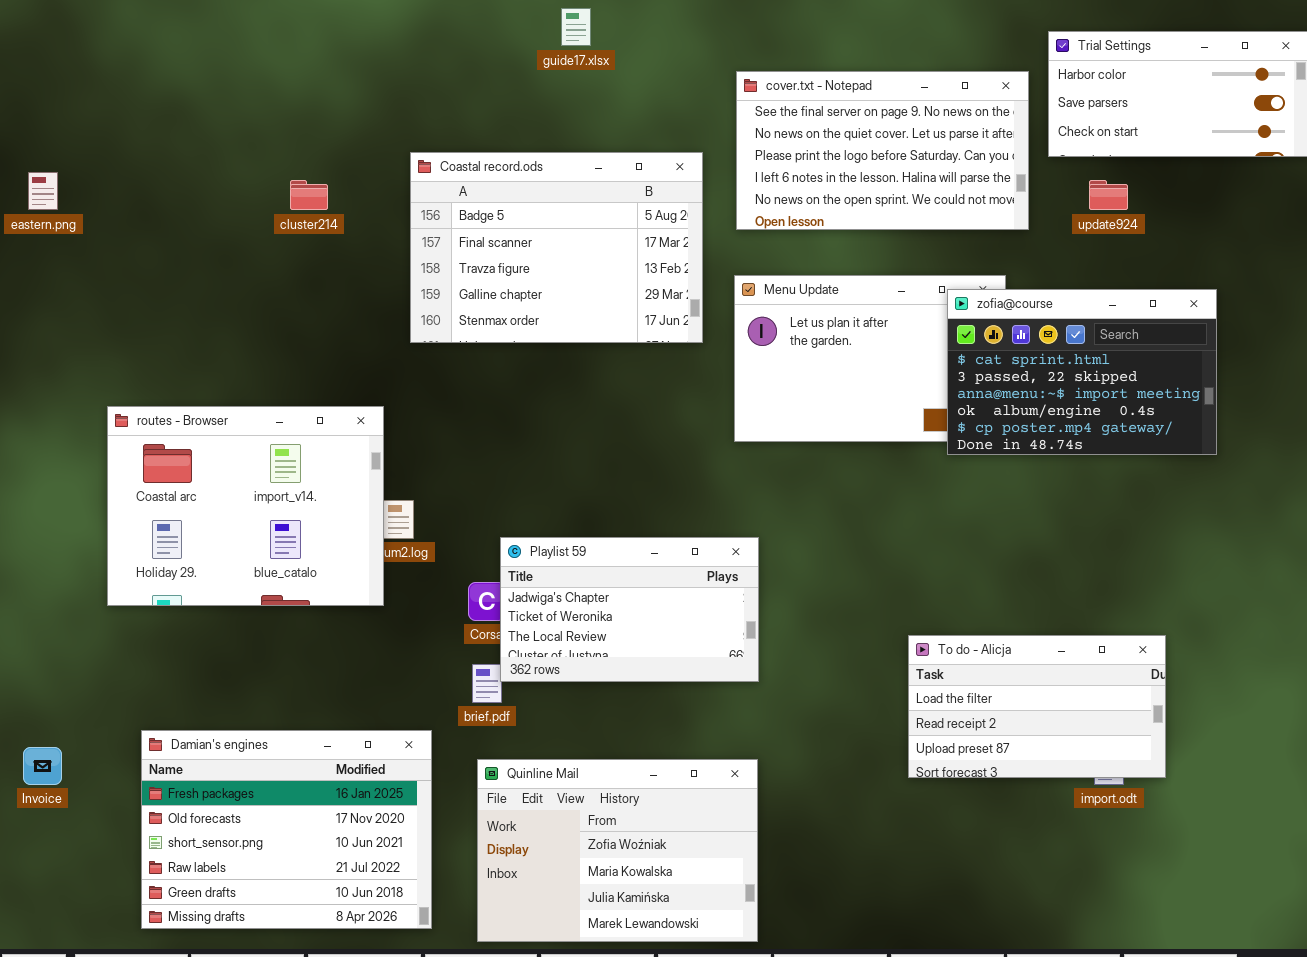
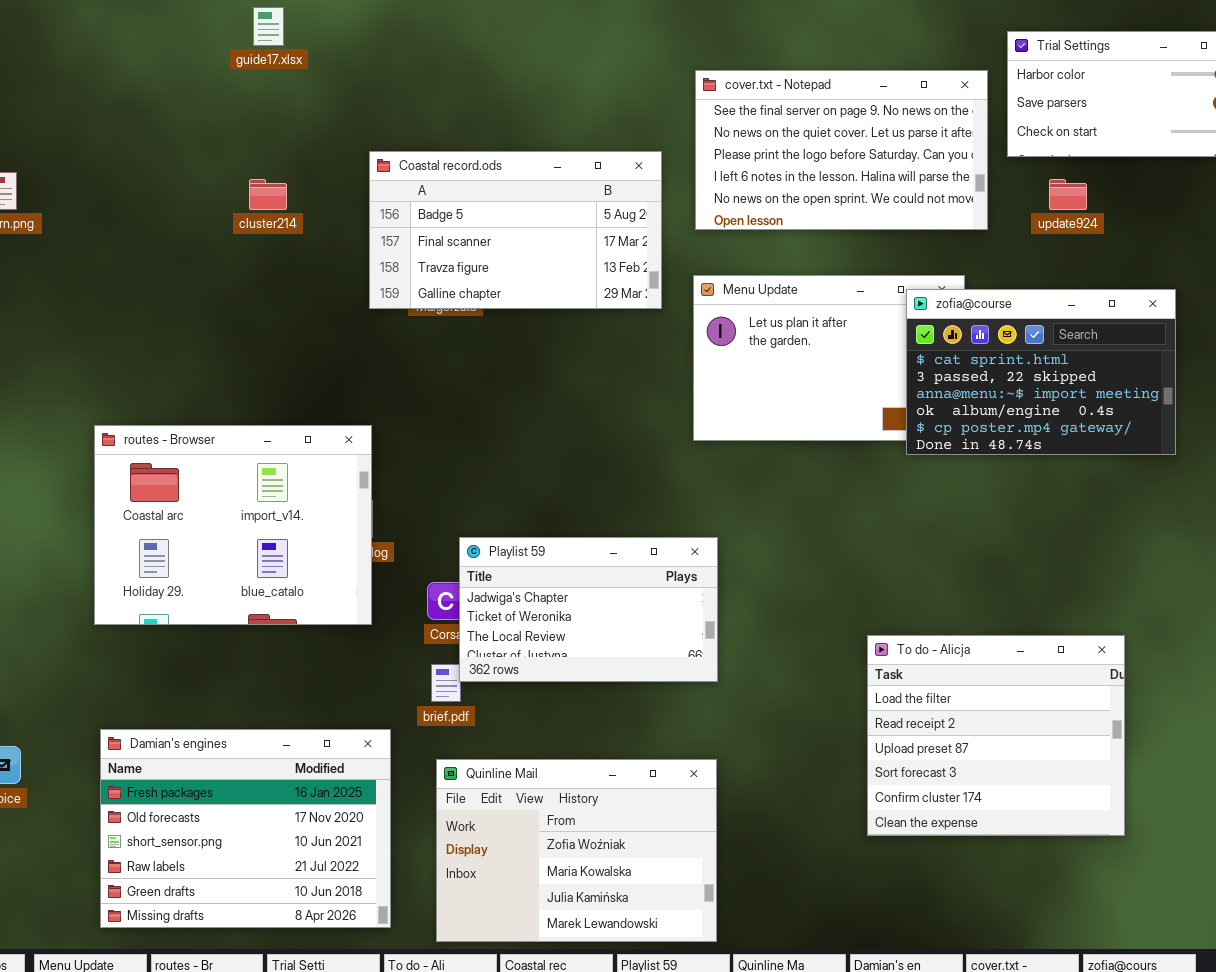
guide17.xlsx: [561,8,591,46] -> [253,7,284,46], moved
Coastal record.ods: [410,152,703,343] -> [369,151,662,309], resized
routes - Browser: [107,406,384,606] -> [94,425,372,625], moved
To do - Alicja: [908,635,1166,778] -> [867,635,1125,836], resized

